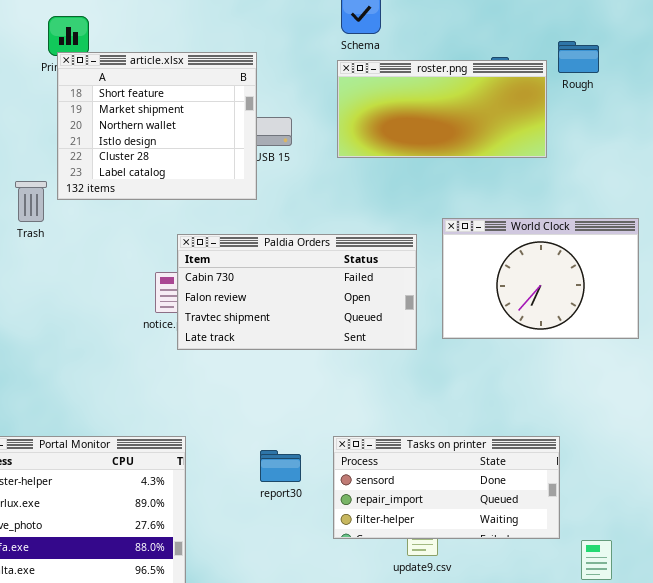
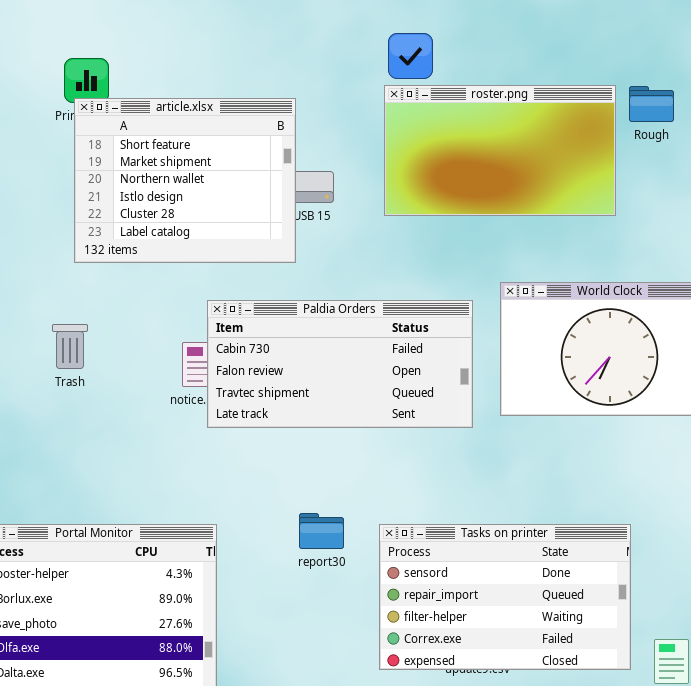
roster.png: [337,60,547,158] -> [384,85,616,216], resized
Trash: [15,181,47,222] -> [52,324,88,369], moved
Tasks on printer: [333,436,560,539] -> [379,524,631,670], resized
report30: [260,450,301,482] -> [299,513,344,549], moved

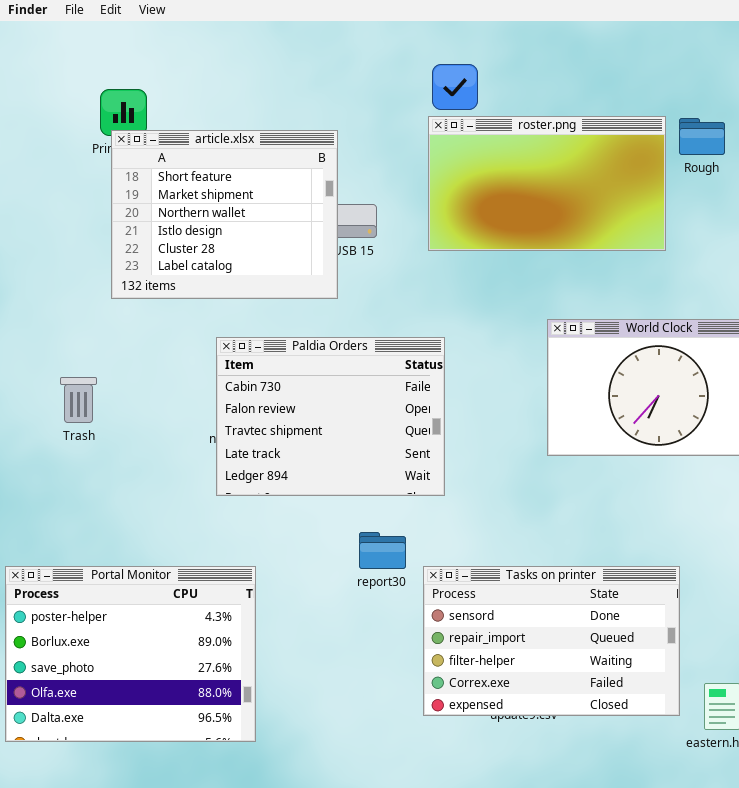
Paldia Orders: [207,300,473,428] -> [216,337,445,496], moved, resized
Trash: [52,324,88,369] -> [60,377,97,423], moved
report30: [299,513,344,549] -> [359,532,406,569], moved

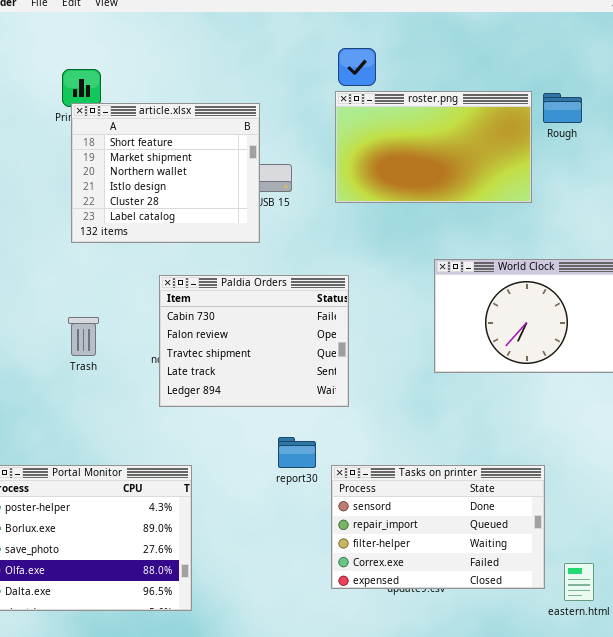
Trash: [60,377,97,423] -> [68,317,99,356], moved

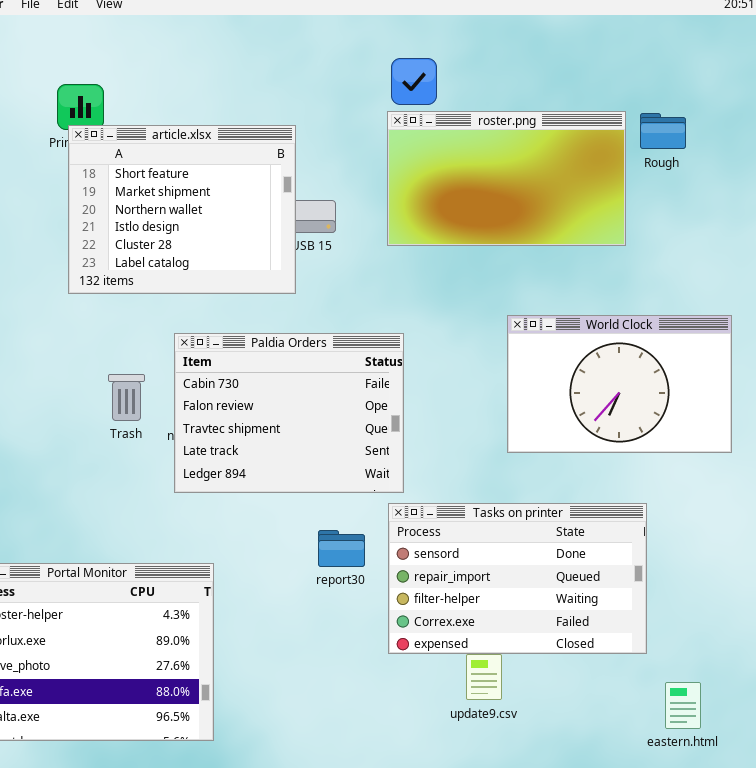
Trash: [68,317,99,356] -> [108,374,145,421], moved
Tasks on printer: [331,465,545,589] -> [388,503,647,654], moved

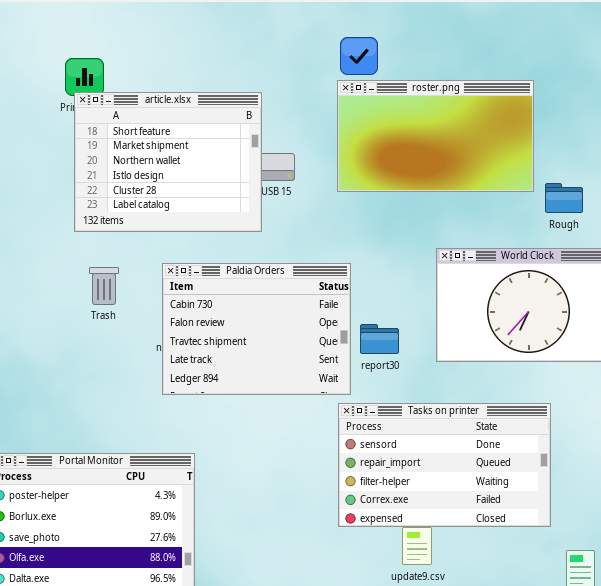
Rough: [640,113,686,149] -> [545,183,583,213], moved
Trash: [108,374,145,421] -> [89,267,119,305], moved
report30: [318,530,365,567] -> [360,324,399,354], moved

